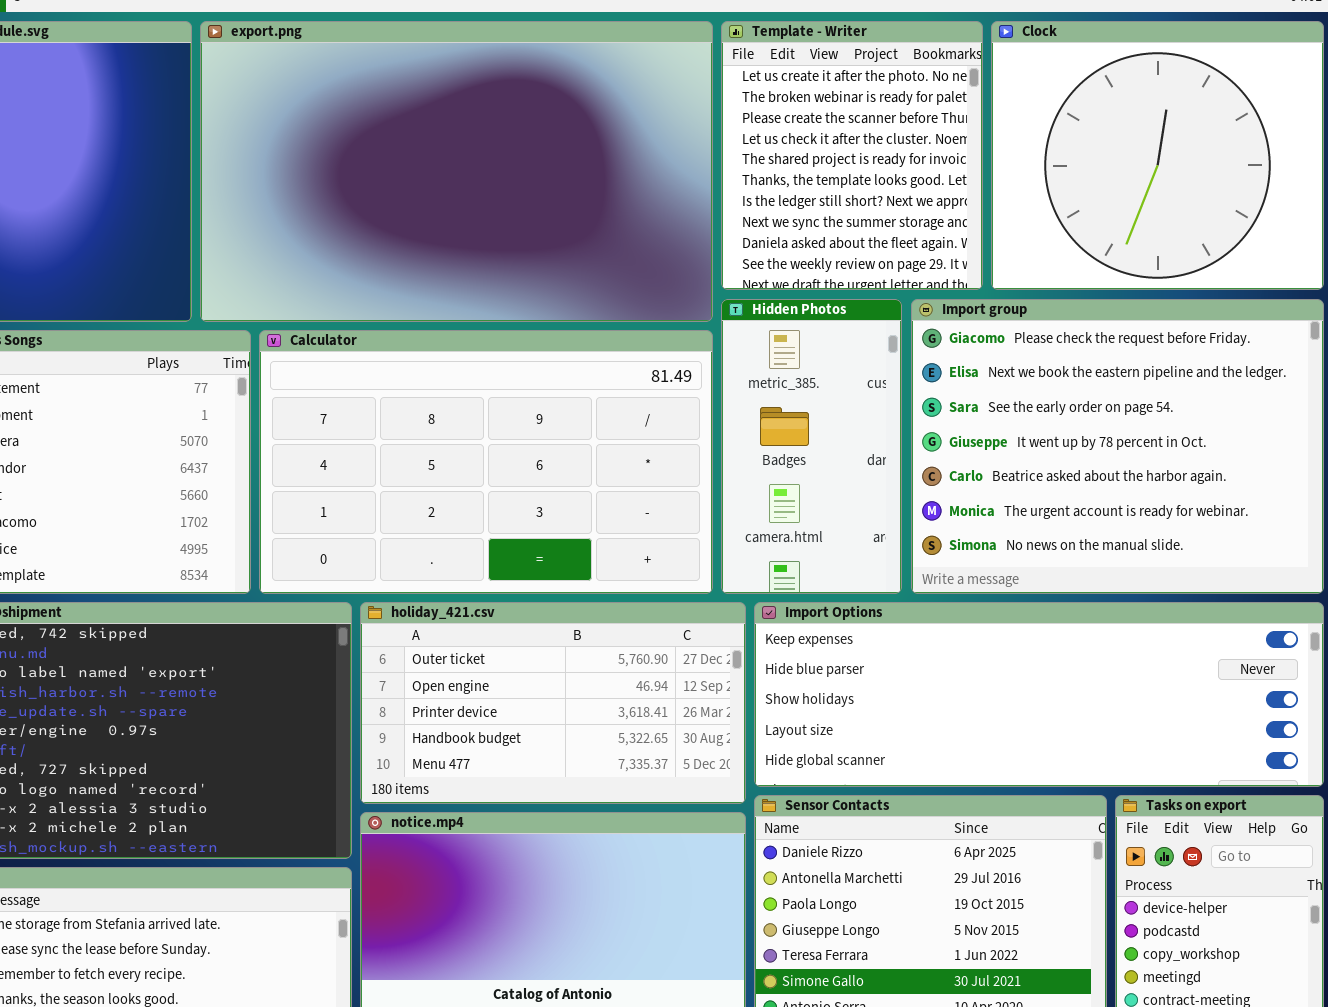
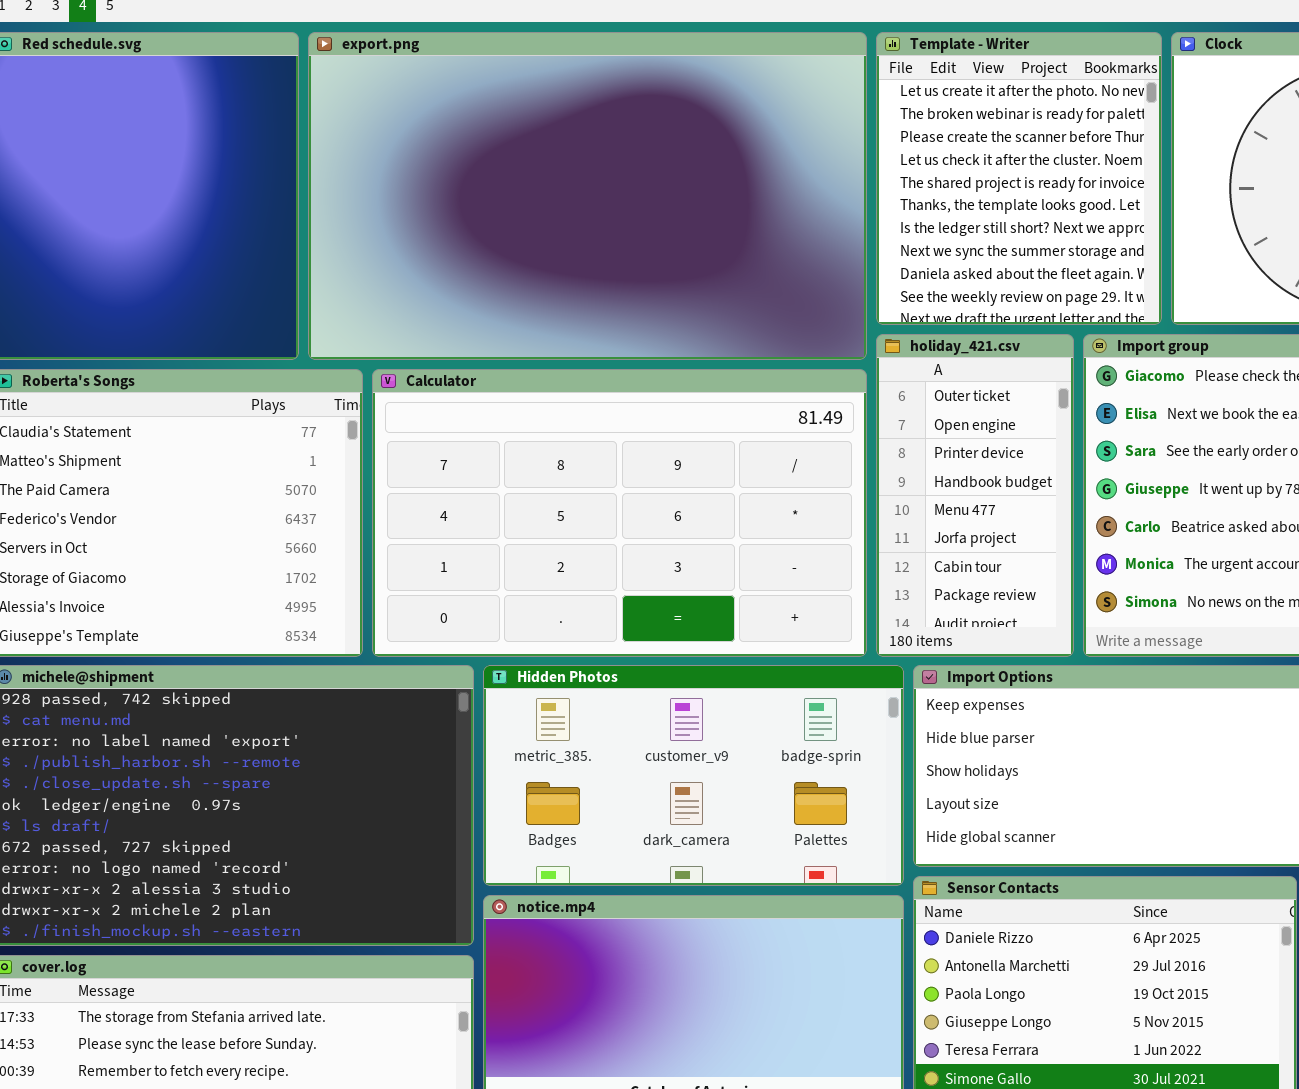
Hidden Photos: [721,299,902,594] -> [483,665,904,886], moved, resized
holiday_421.csv: [360,602,746,804] -> [876,334,1074,657], moved, resized

